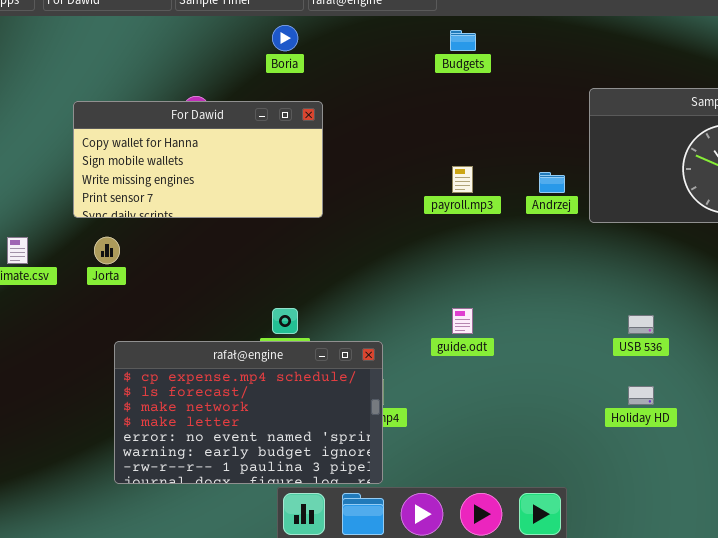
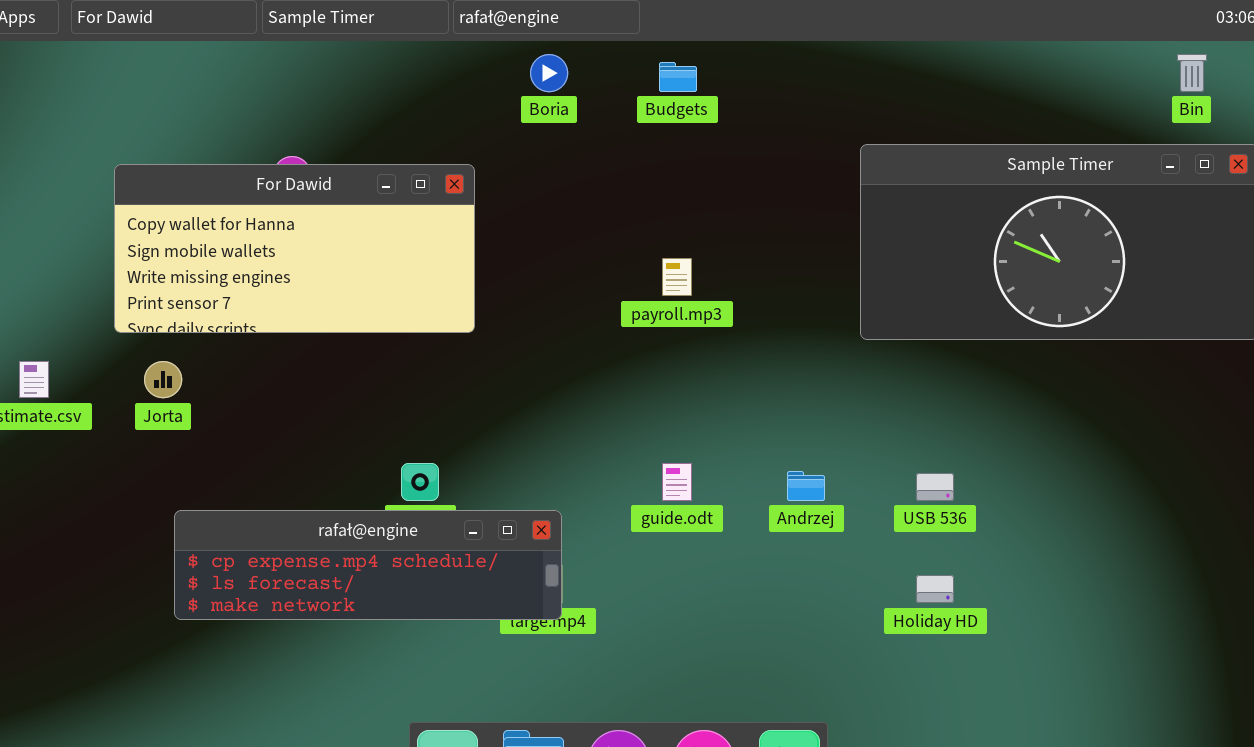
Boria: [272,25,298,51] -> [530,54,568,92], moved
Andrzej: [539,172,565,193] -> [787,471,825,501], moved
rafał@engine: [114,341,383,484] -> [174,510,562,620], resized

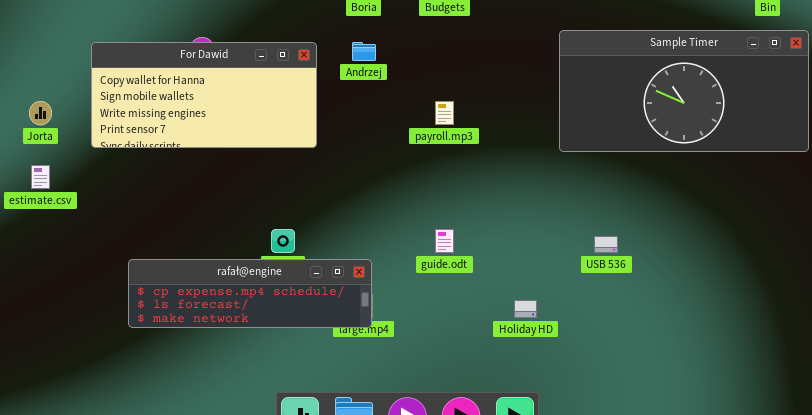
Jorta: [144,361,182,398] -> [29,101,52,125], moved
Andrzej: [787,471,825,501] -> [352,42,376,61], moved
Holiday HD: [916,575,954,603] -> [514,300,537,318], moved

